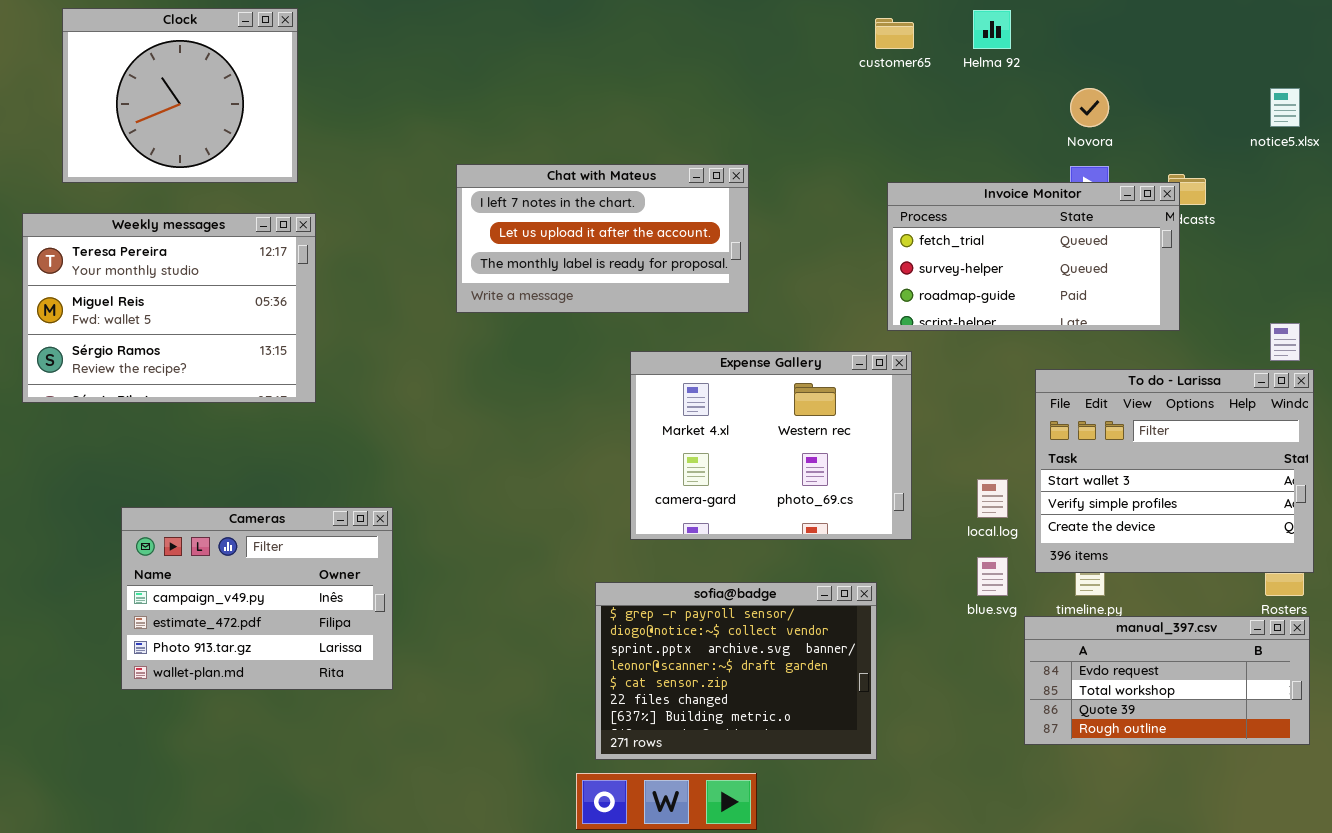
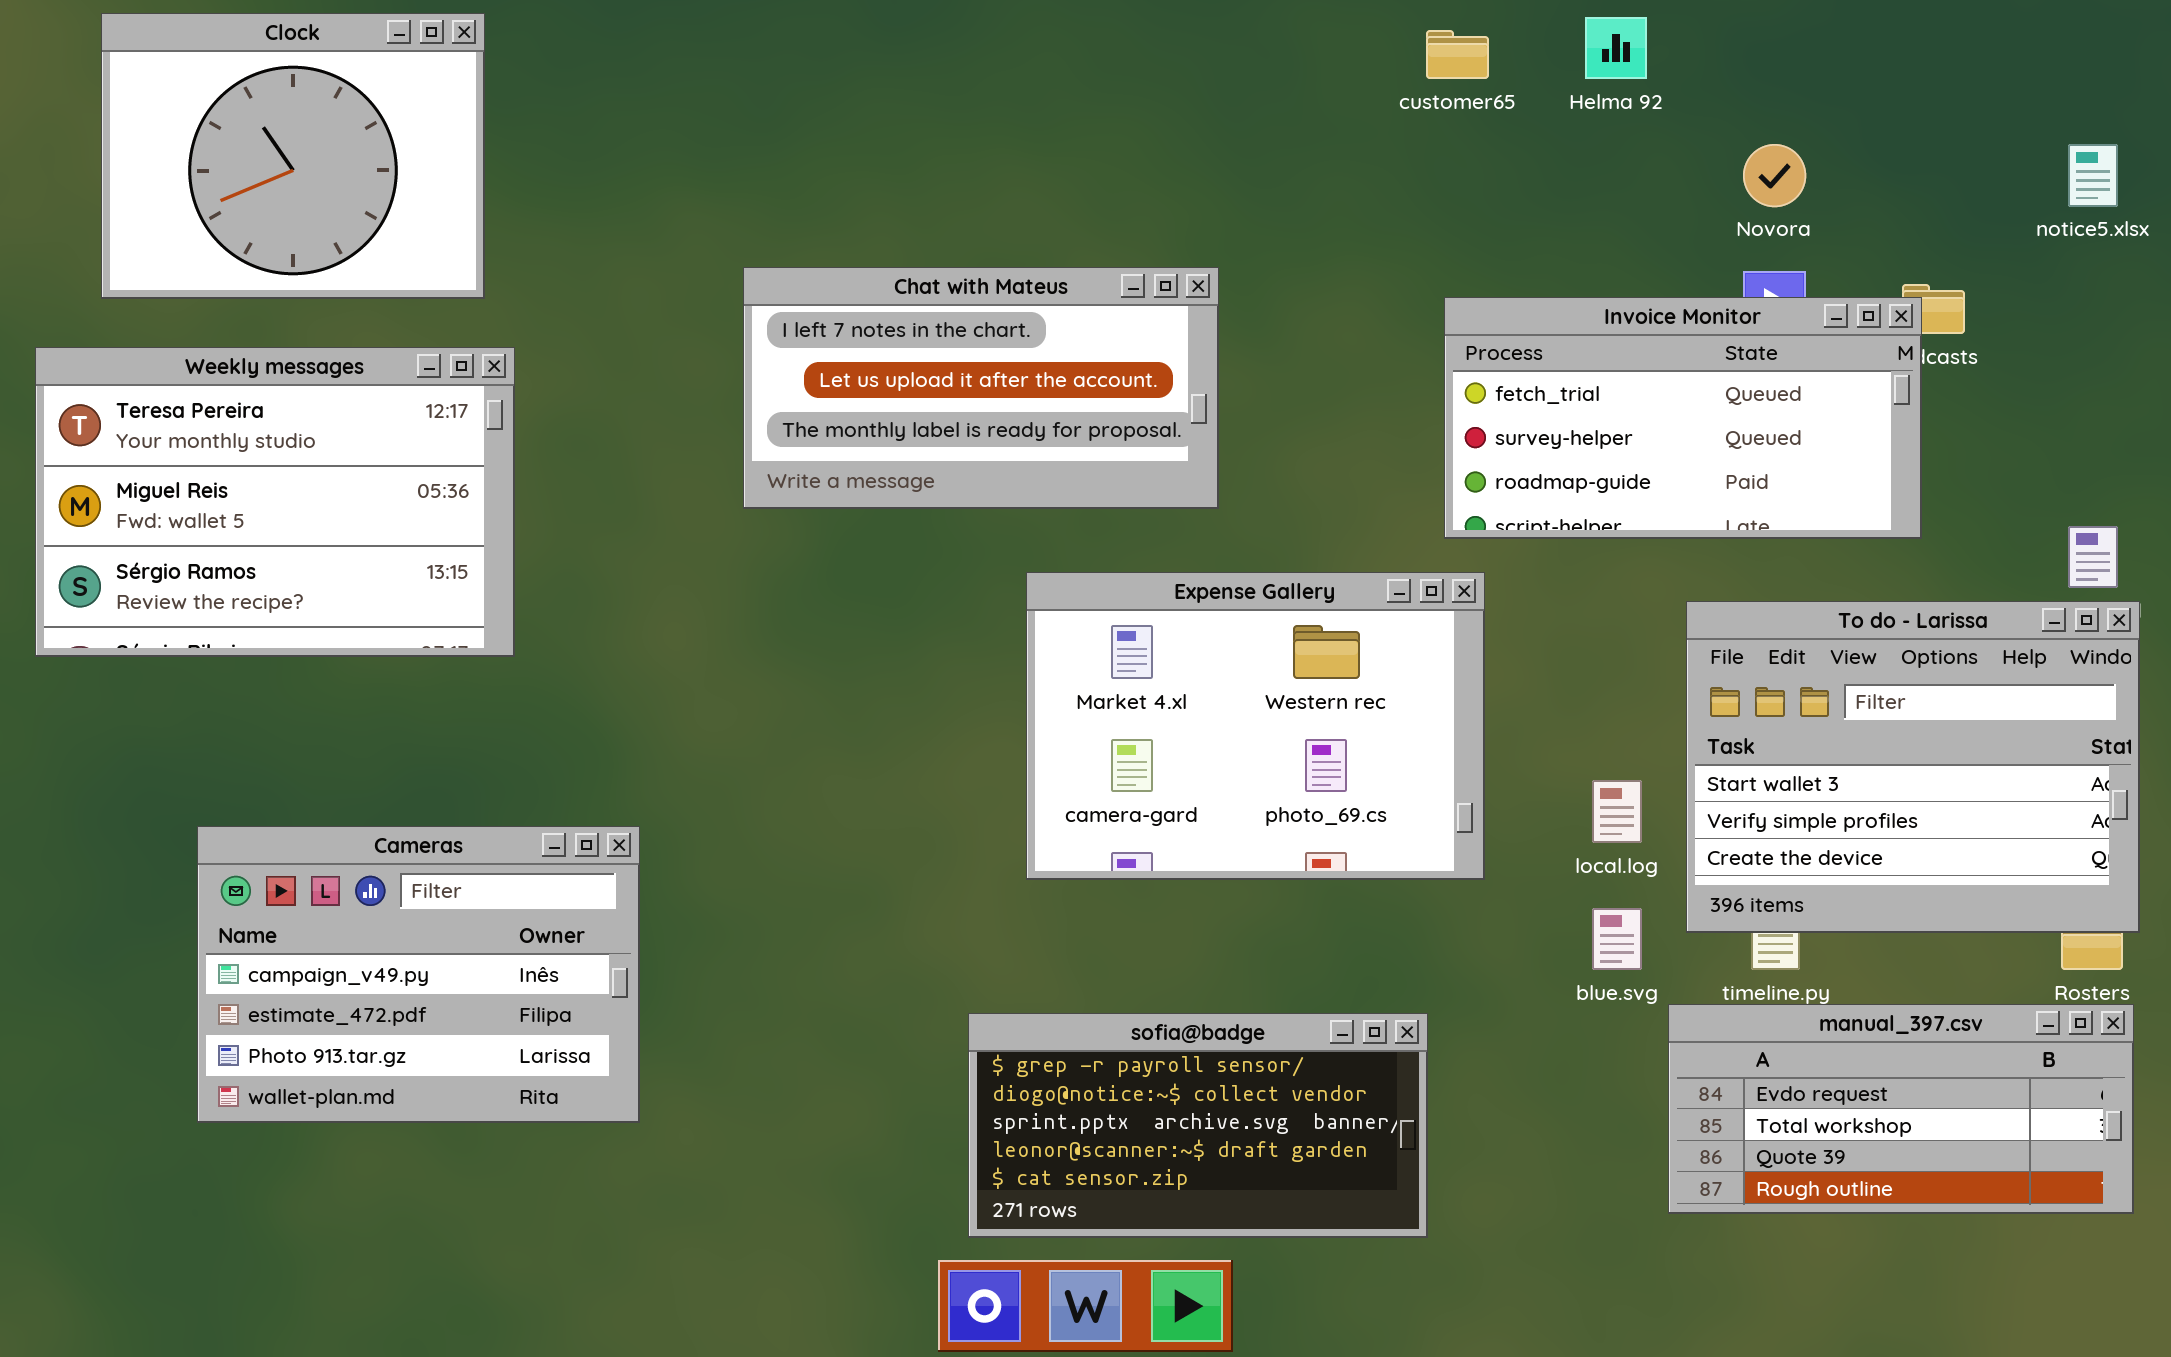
sofia@badge: [595,582,877,760] -> [968,1013,1428,1238], resized

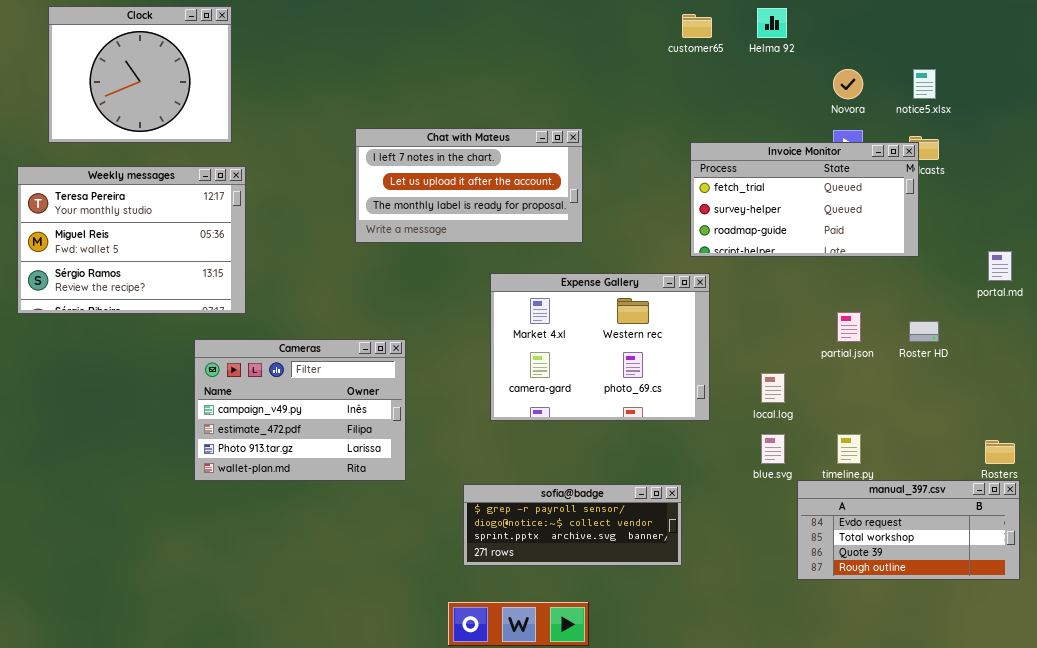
notice5.xlsx: [2068,144,2118,207] -> [913,69,936,99], moved
To do - Larissa: [1686,601,2140,933] -> none, closed
Cameras: [197,826,640,1123] -> [194,339,406,481], moved
sofia@badge: [968,1013,1428,1238] -> [463,484,682,566], resized

